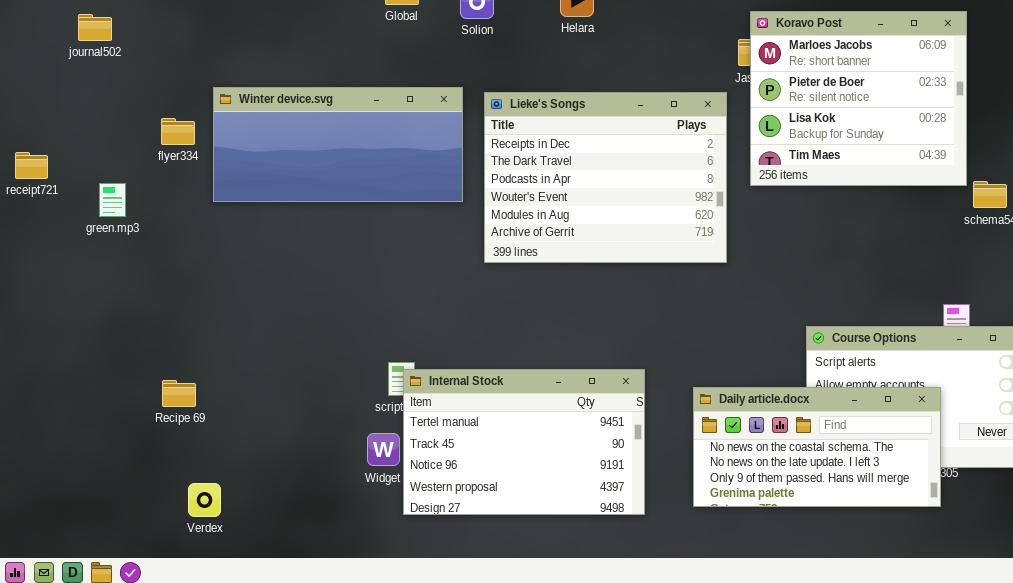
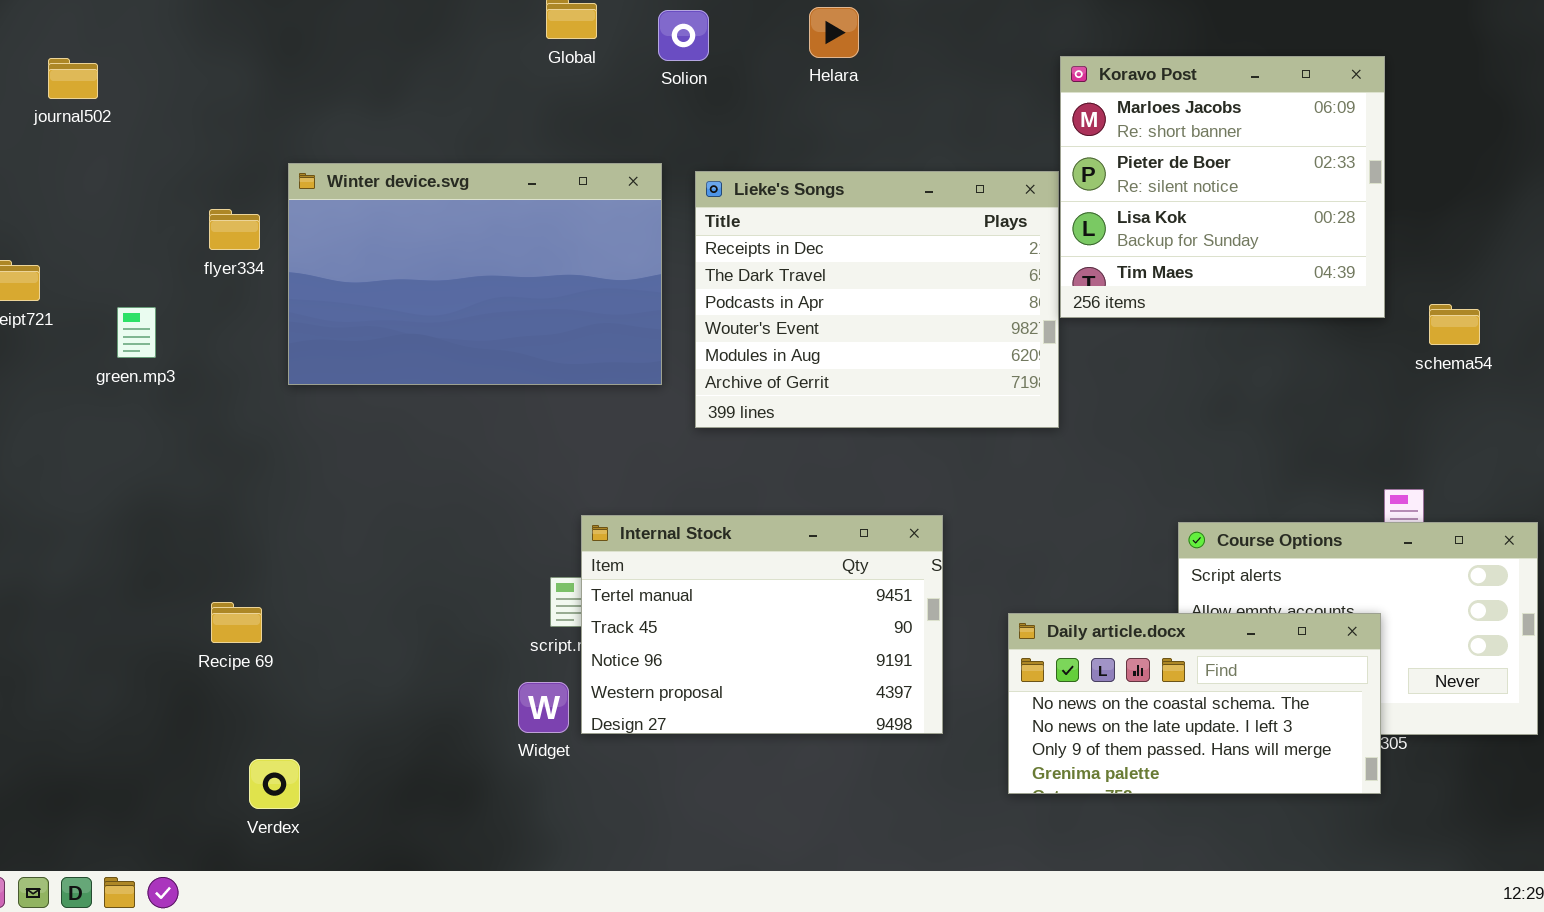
Koravo Post: [750,11,967,186] -> [1060,56,1385,318], moved
journal502: [78,14,112,41] -> [48,58,98,99], moved
Winter device.svg: [213,87,463,202] -> [288,163,662,385], resized
Internal Stock: [403,369,645,515] -> [581,515,943,734], moved

